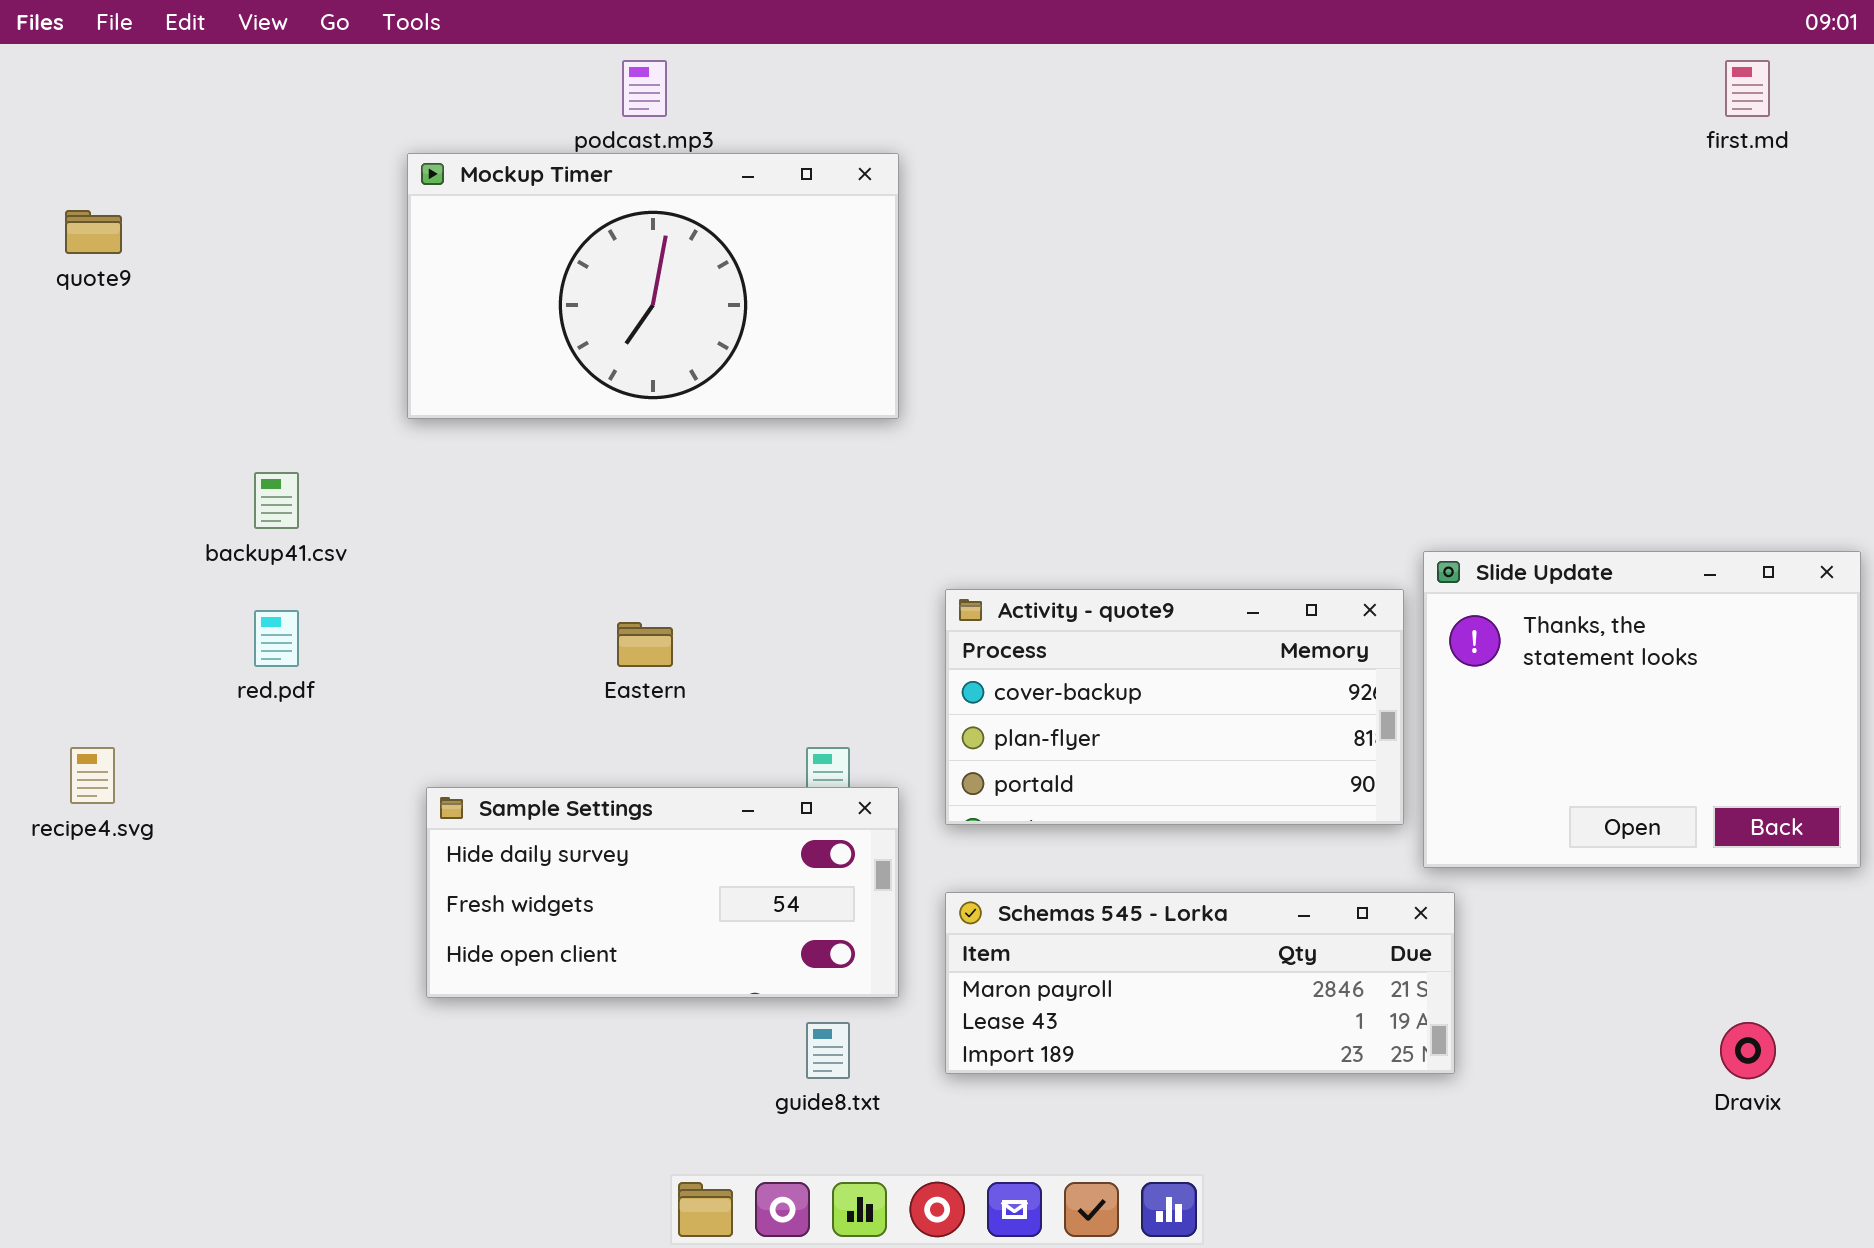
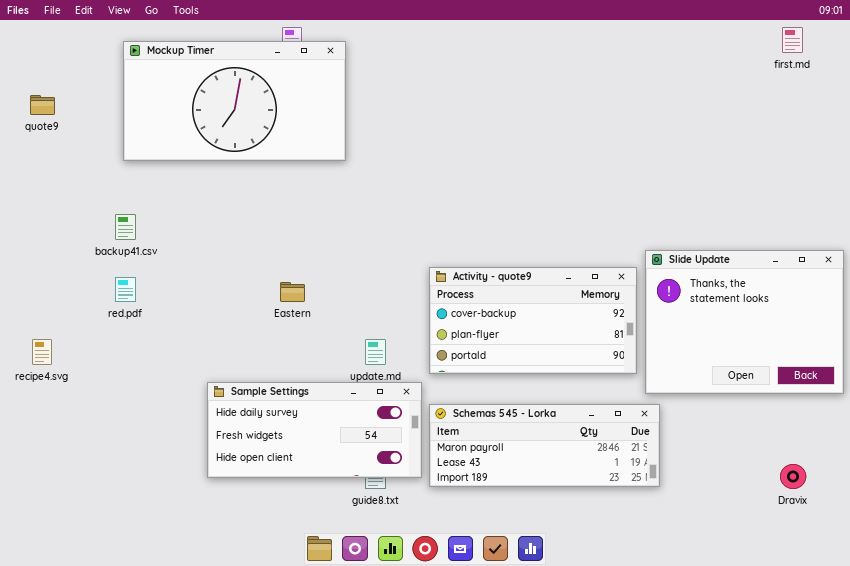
Mockup Timer: [407,153,899,419] -> [123,41,346,161], moved
Sample Settings: [426,787,899,998] -> [207,382,422,478], moved

